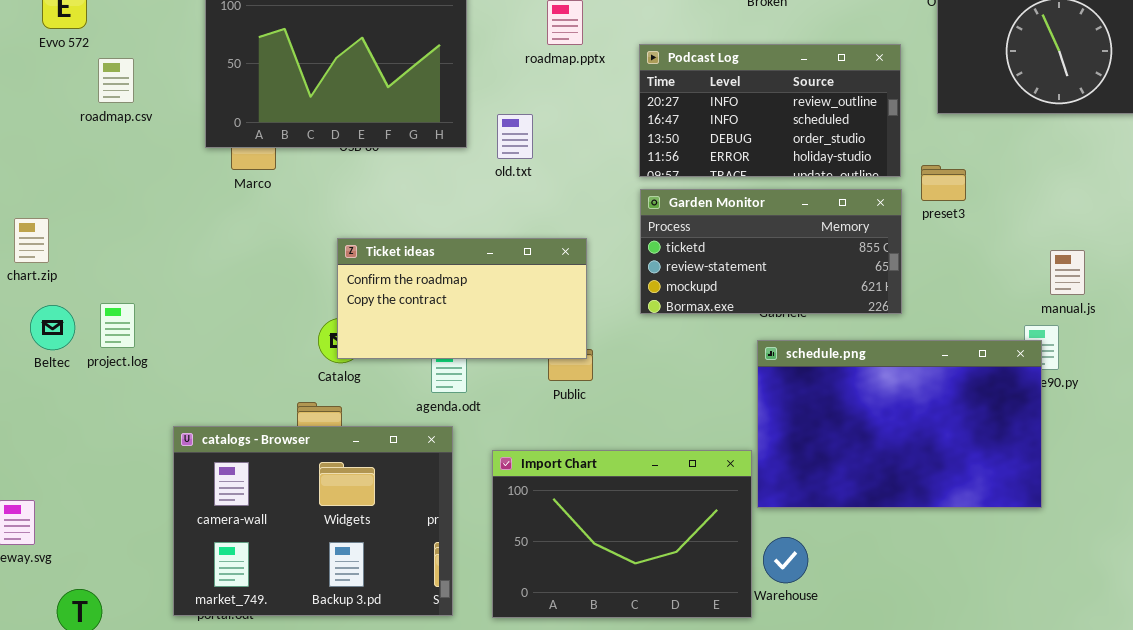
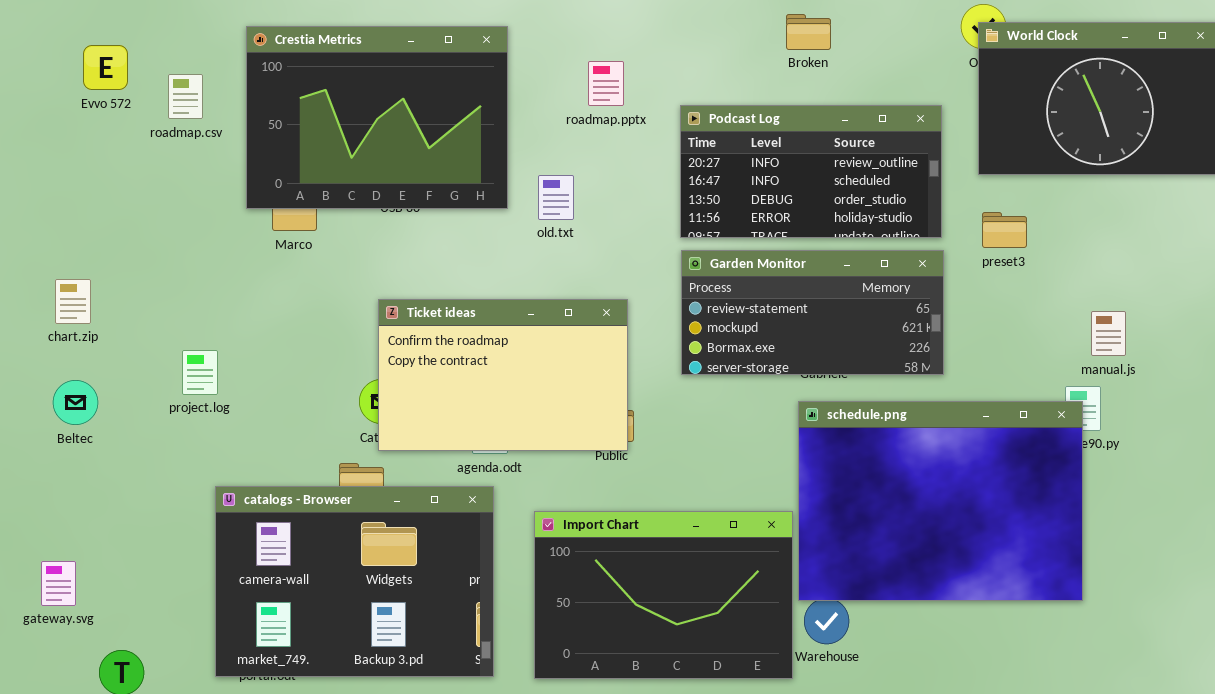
roadmap.csv: [98,58,134,103] -> [168,74,203,119], moved
preset3: [921,165,966,201] -> [982,212,1027,248], moved
Garden Monitor: [640,189,902,314] -> [681,250,944,375], scrolled down 1 row
Ticket ideas: [337,238,587,359] -> [378,299,628,451], resized
project.log: [100,303,135,348] -> [182,350,218,395], moved
Beltec: [30,305,75,350] -> [53,380,98,425], moved
schedule.png: [757,340,1042,508] -> [798,401,1083,601], resized

